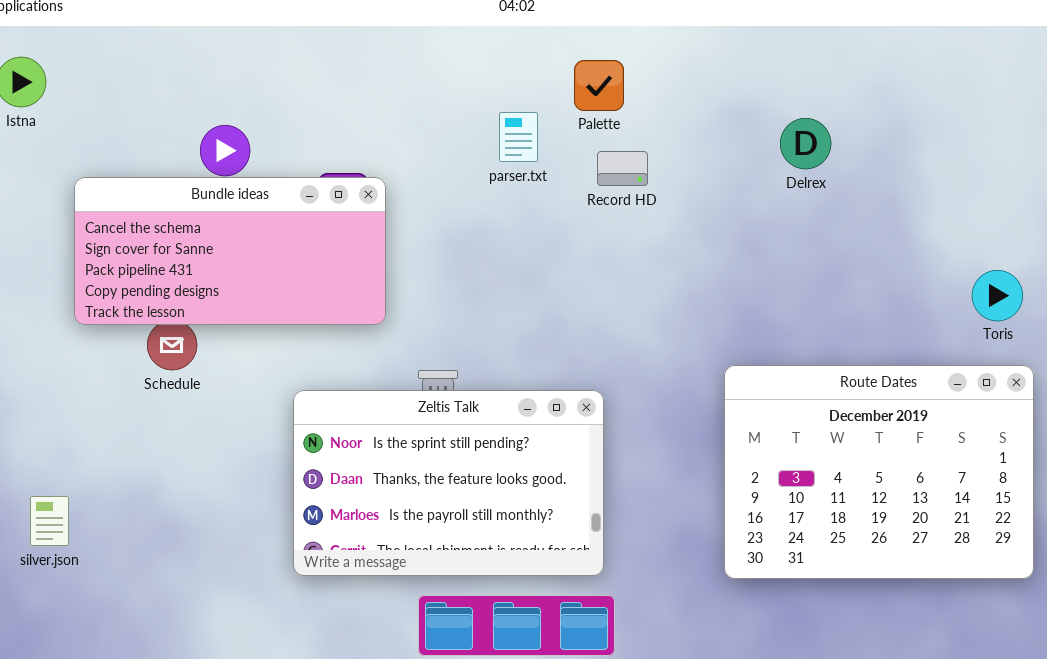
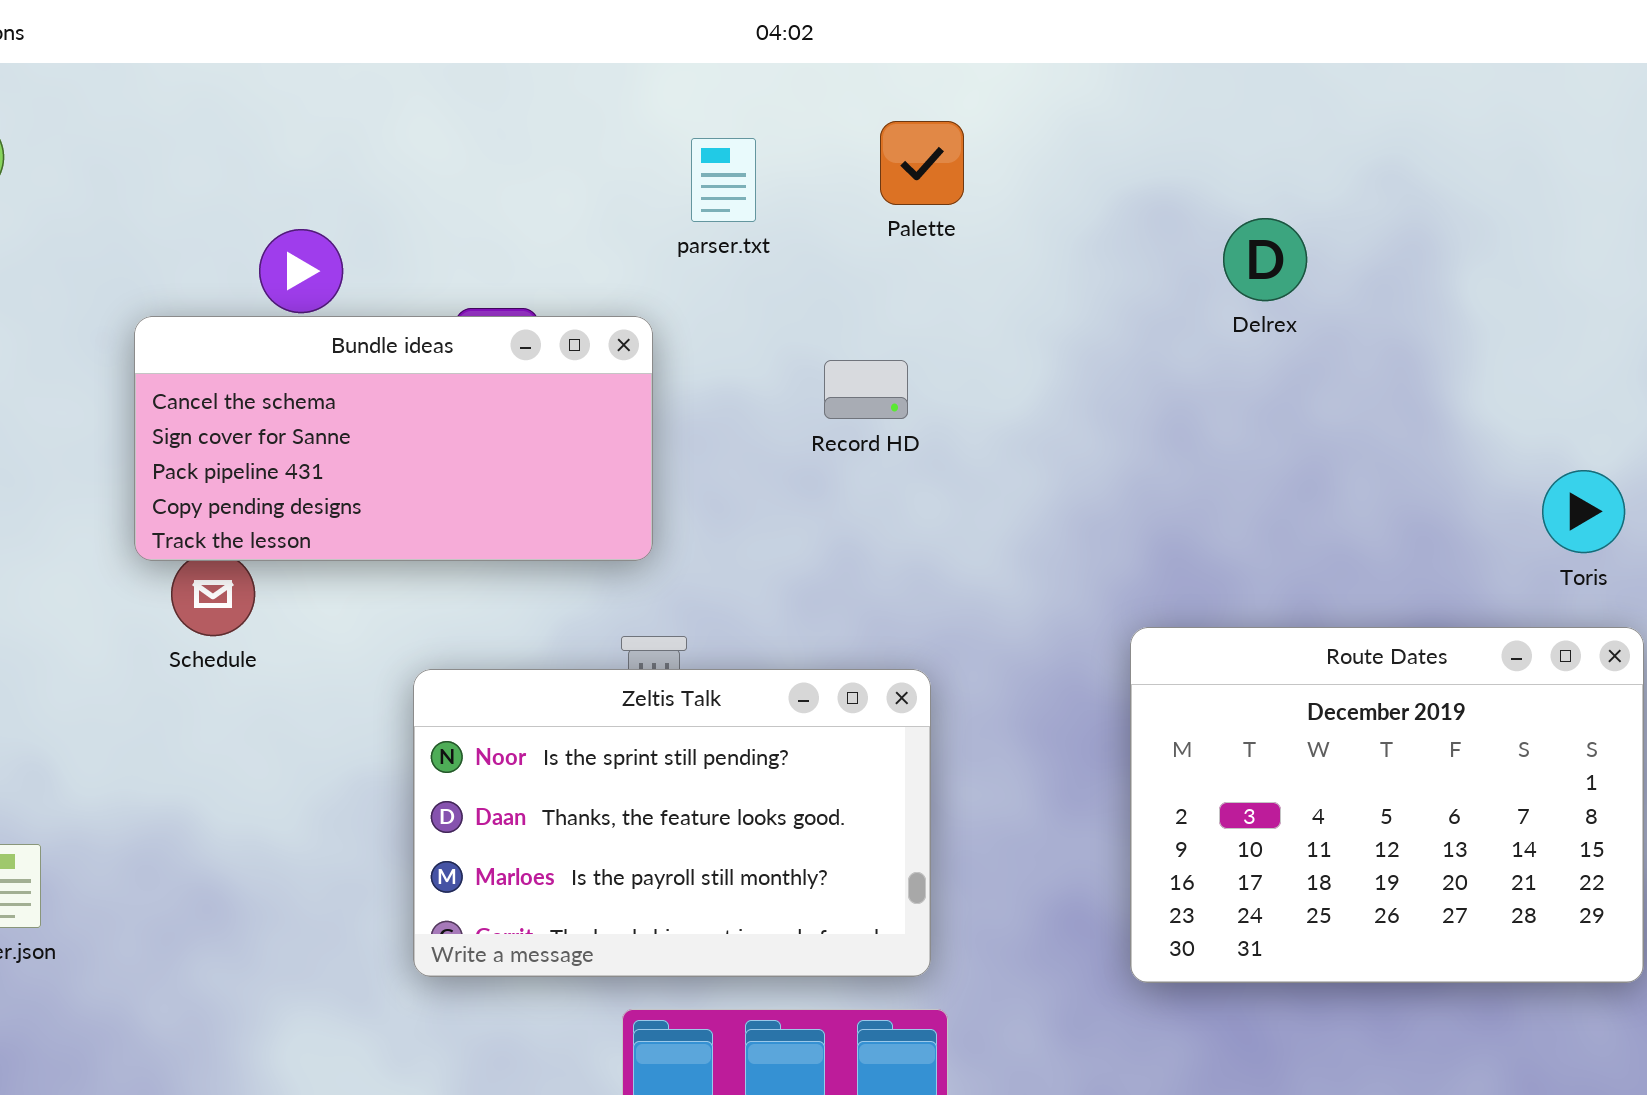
parser.txt: [499,112,538,162] -> [691,138,756,222], moved
Record HD: [597,151,648,186] -> [824,360,908,419], moved
Bundle ideas: [74,177,386,325] -> [134,316,653,561], moved

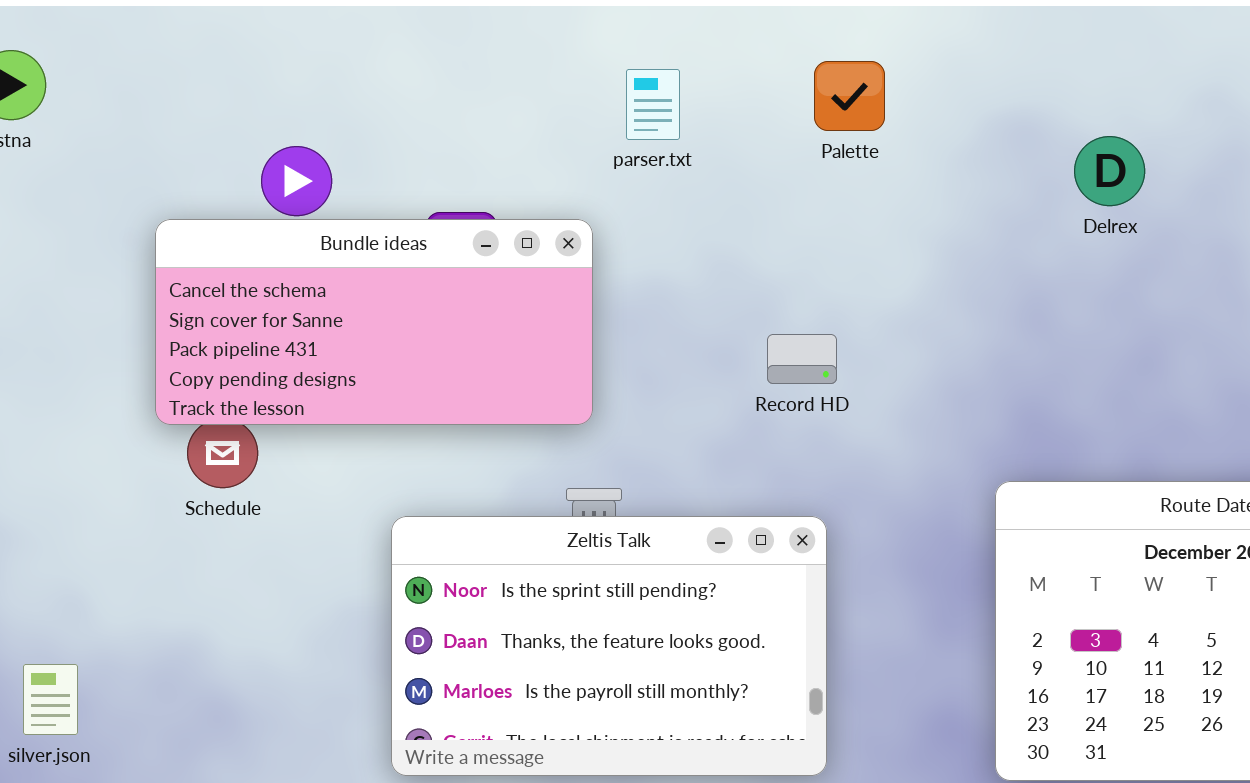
Palette: [880,121,964,205] -> [814,61,885,131], moved
Record HD: [824,360,908,419] -> [767,334,837,384], moved

